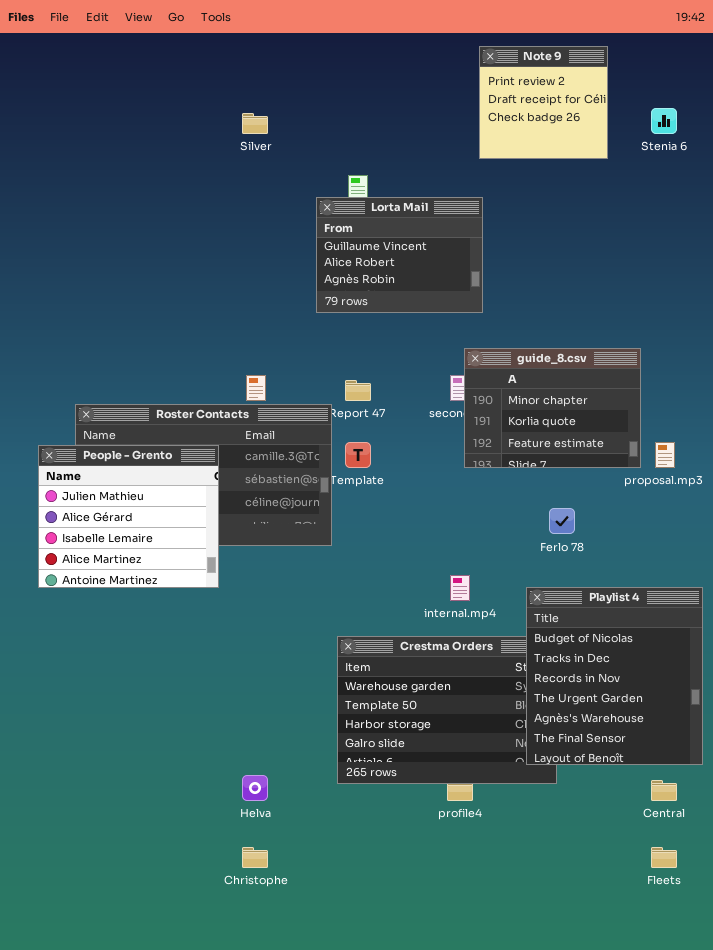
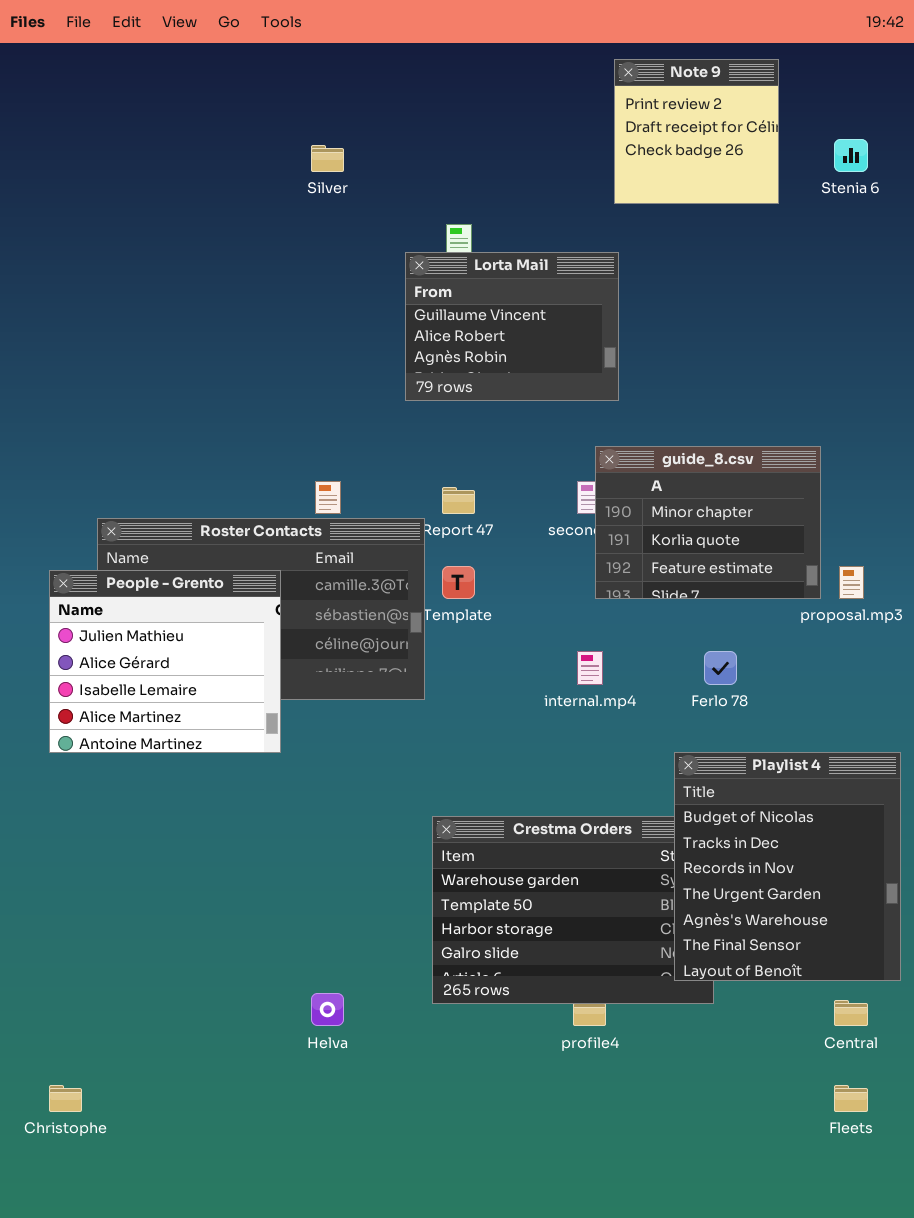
internal.mp4: [450,575,470,601] -> [577,651,603,685], moved
Christophe: [242,847,268,868] -> [49,1085,82,1112], moved

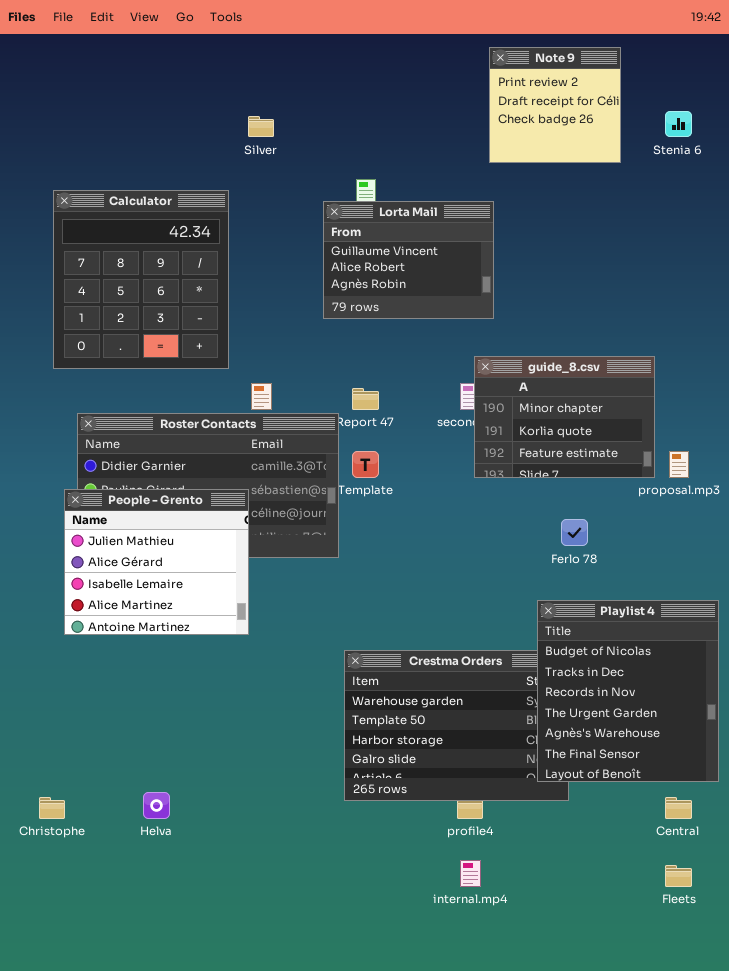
Calculator: none -> [53,190,229,369], opened
People - Grento: [49,570,281,753] -> [64,489,249,635], moved
internal.mp4: [577,651,603,685] -> [460,860,481,887], moved
Helva: [311,993,344,1026] -> [143,792,170,819], moved
Christophe: [49,1085,82,1112] -> [39,797,65,819], moved

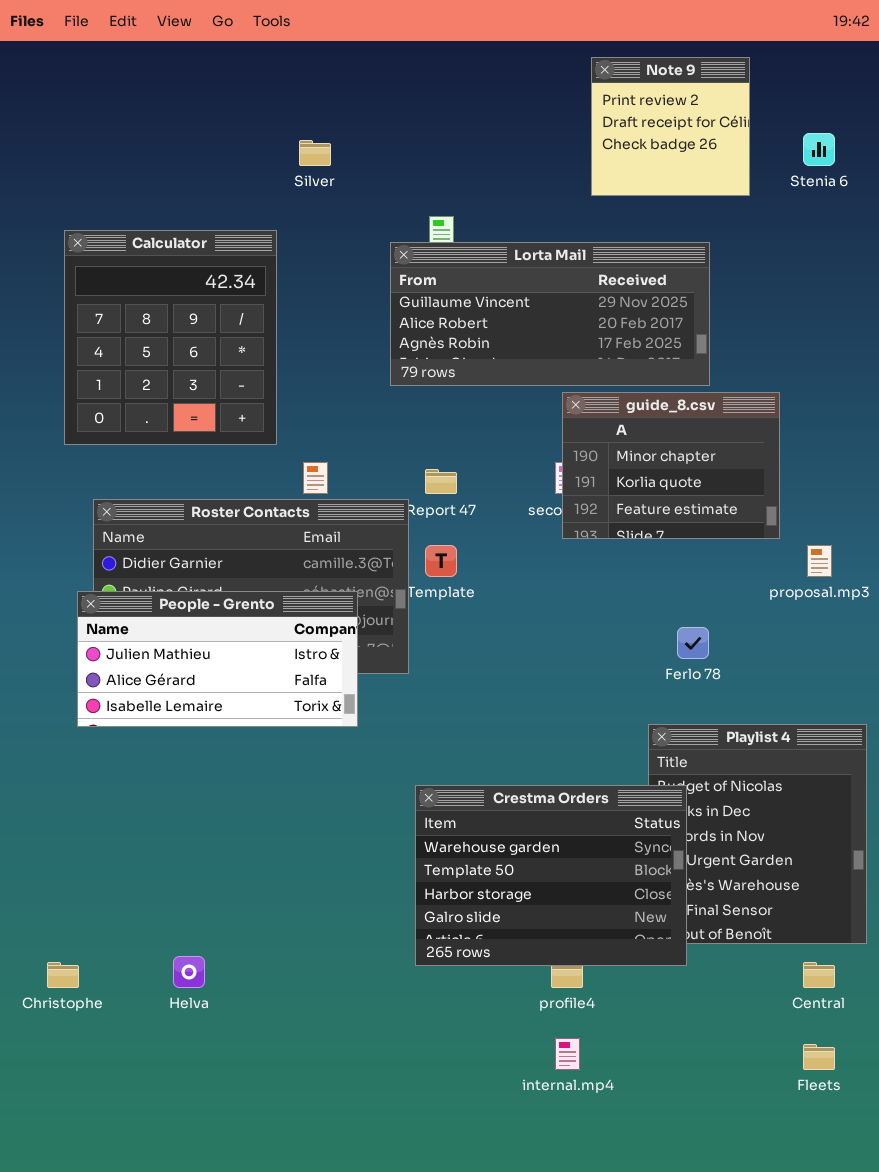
Lorta Mail: [323,201,494,319] -> [390,242,710,386], resized
guide_8.csv: [474,356,655,478] -> [562,392,780,539], moved
People - Grento: [64,489,249,635] -> [77,591,358,727], resized
Crestma Orders: [344,650,569,801] -> [415,785,687,966], raised

